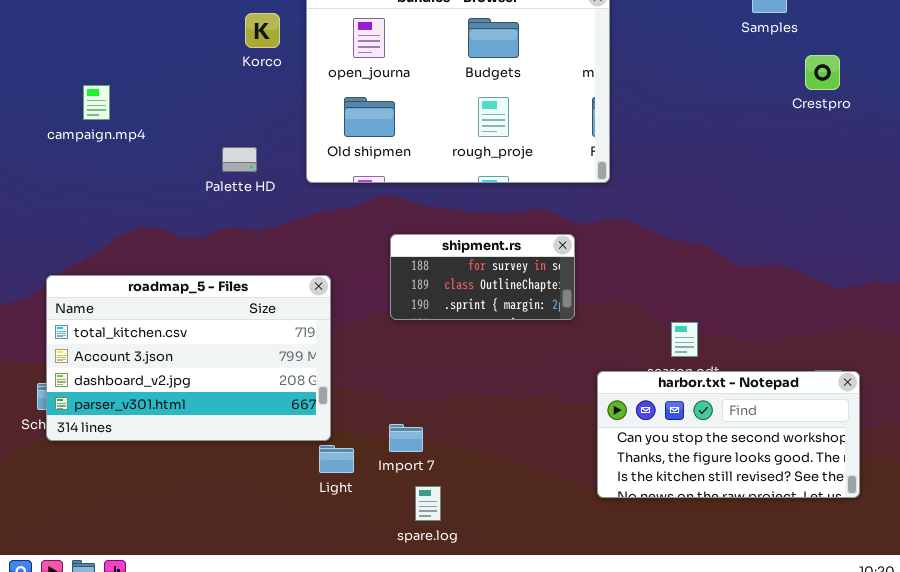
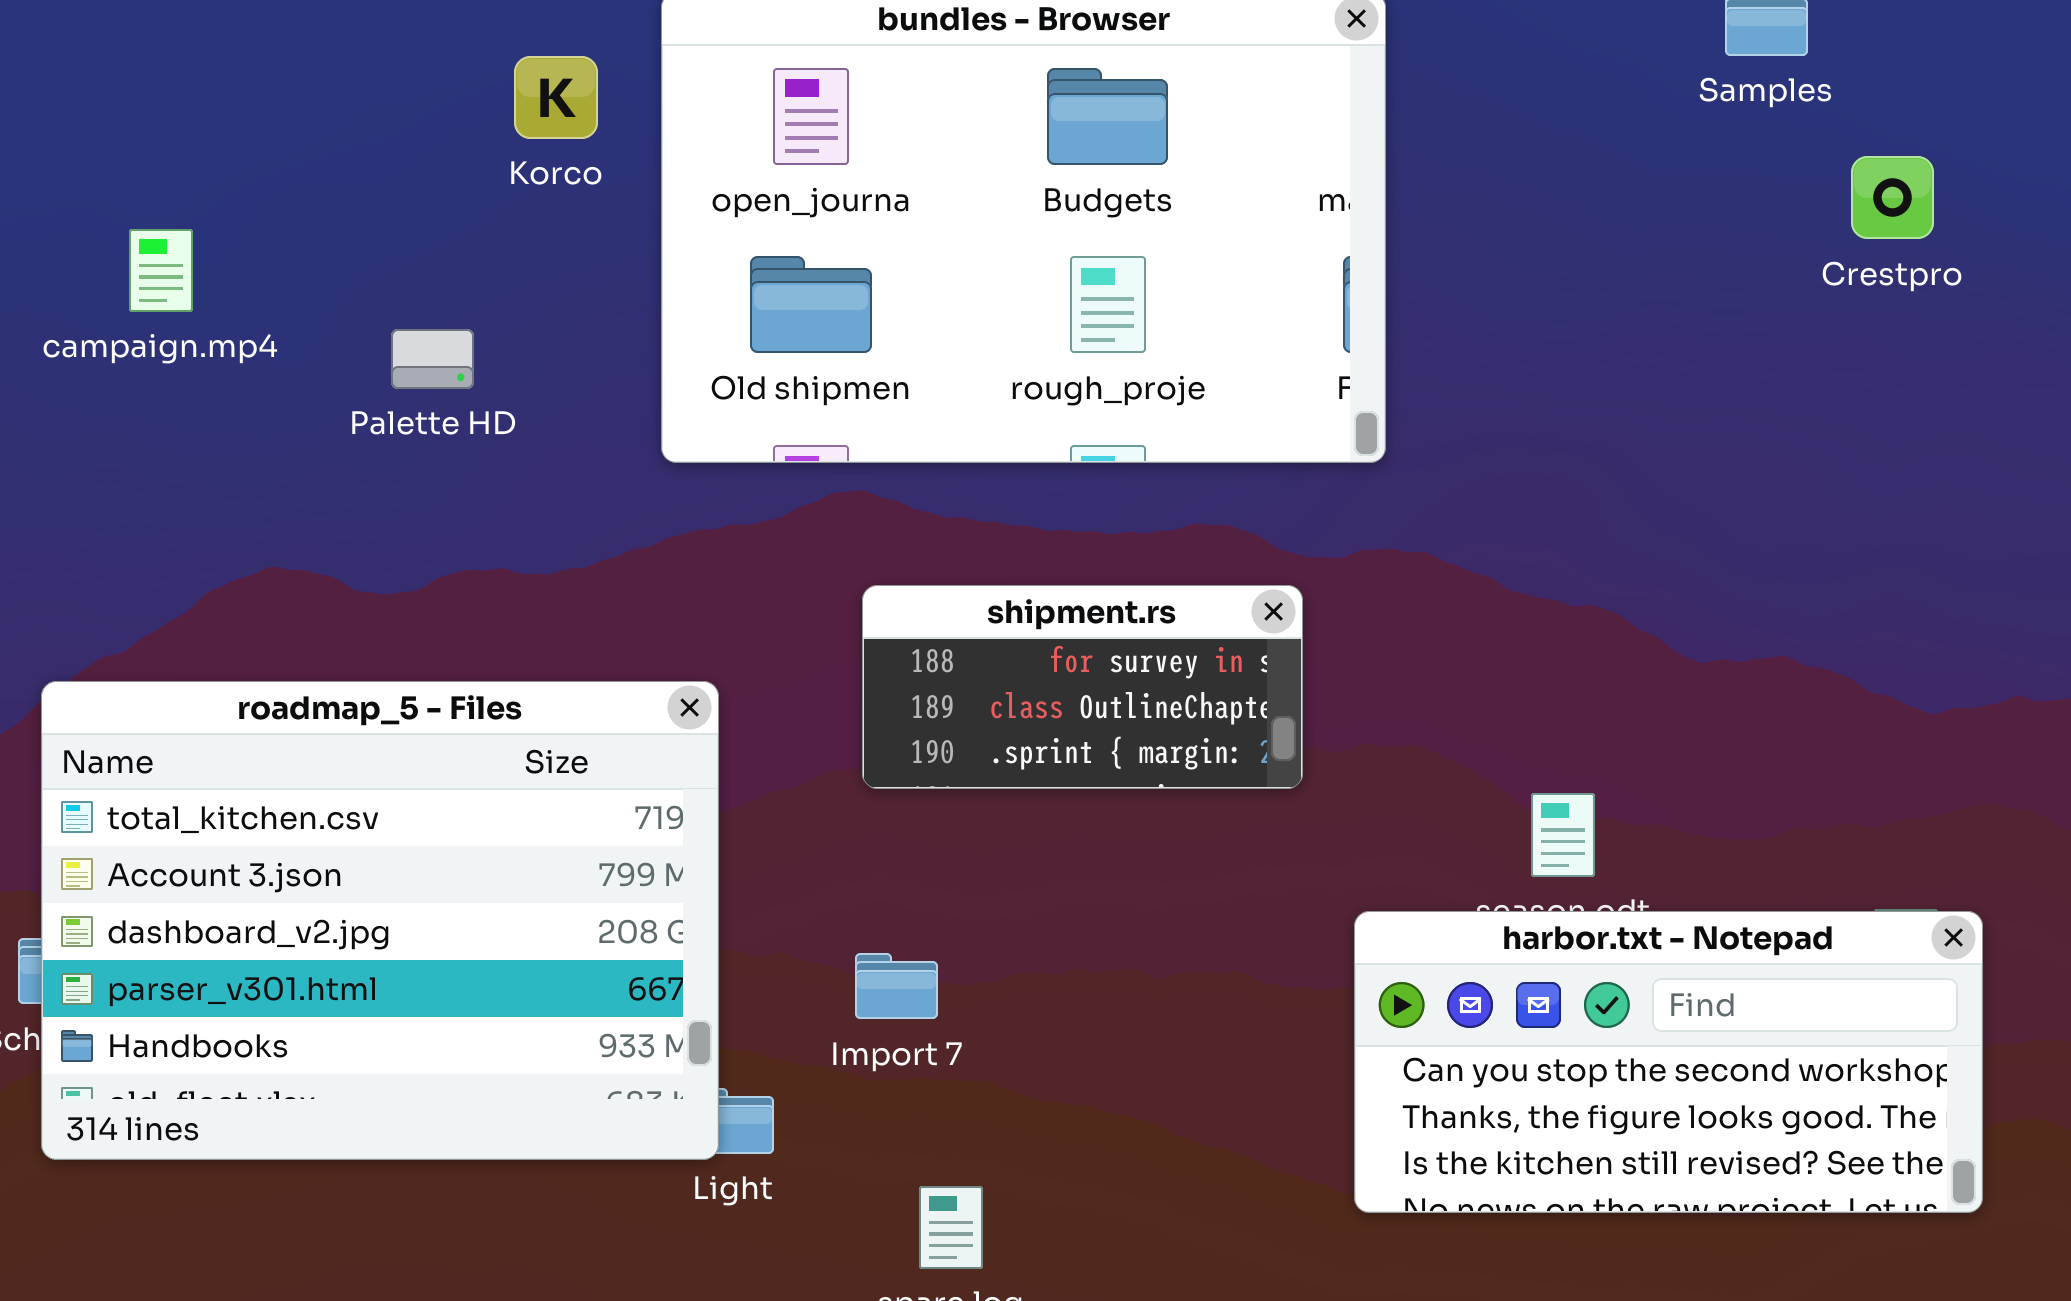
Palette HD: [222,147,257,172] -> [391,329,474,389], moved
roadmap_5 - Files: [46,275,331,441] -> [41,681,719,1160], resized
Import 7: [389,424,423,452] -> [855,953,938,1019], moved

